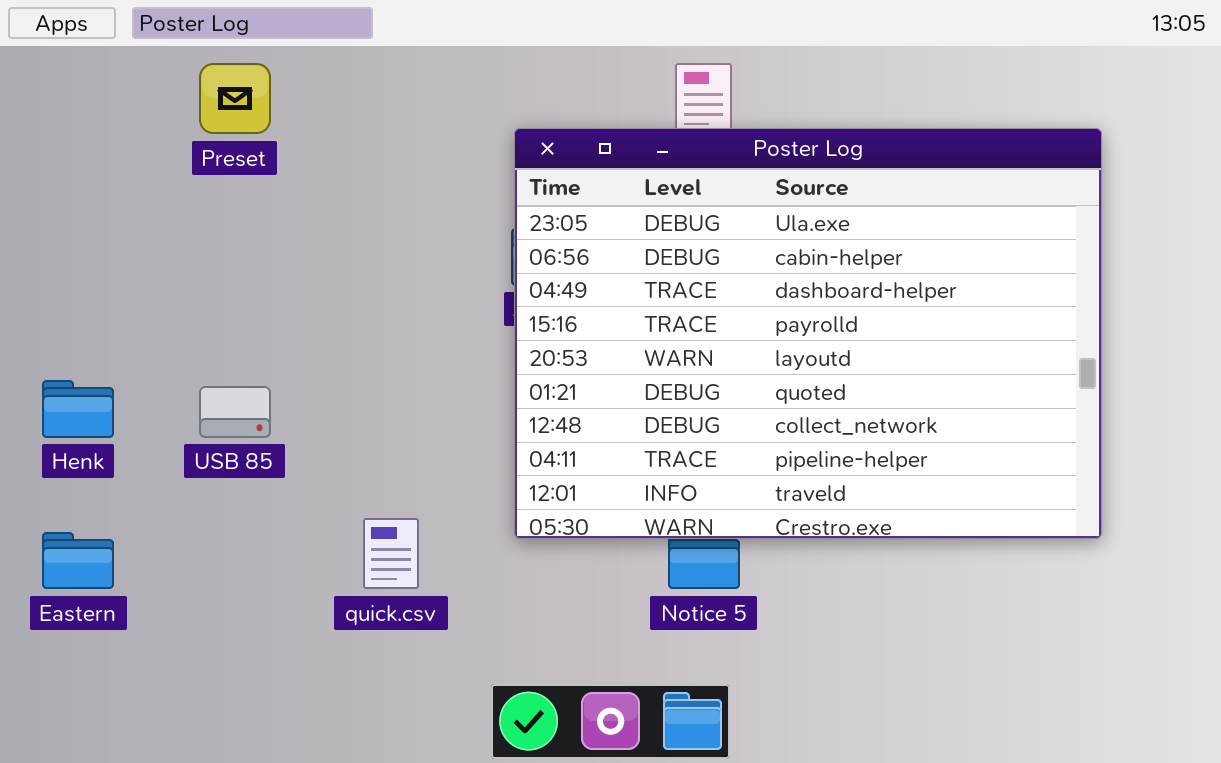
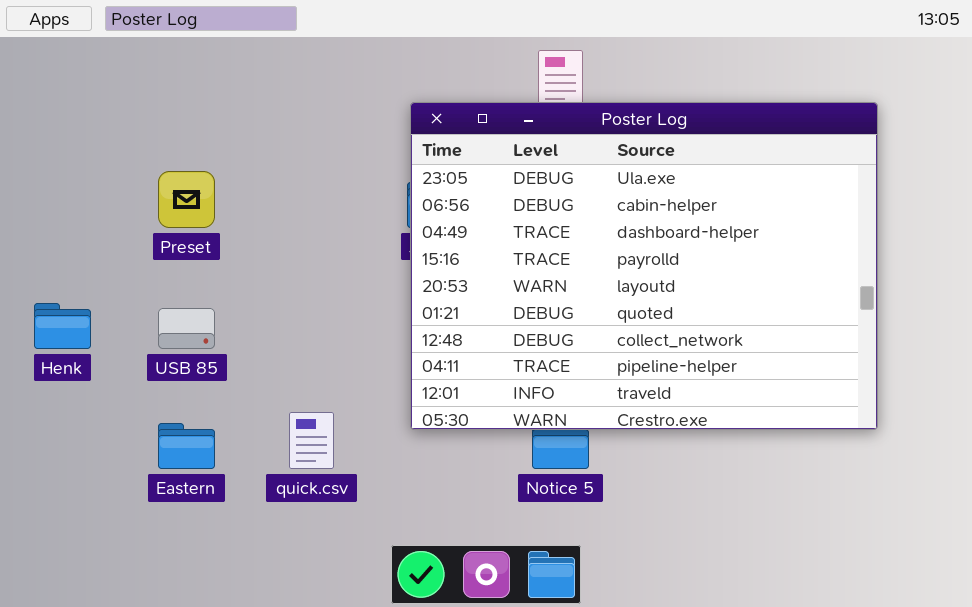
Preset: [199,63,271,134] -> [158,171,215,228], moved
Eastern: [42,532,114,589] -> [158,423,215,469], moved

